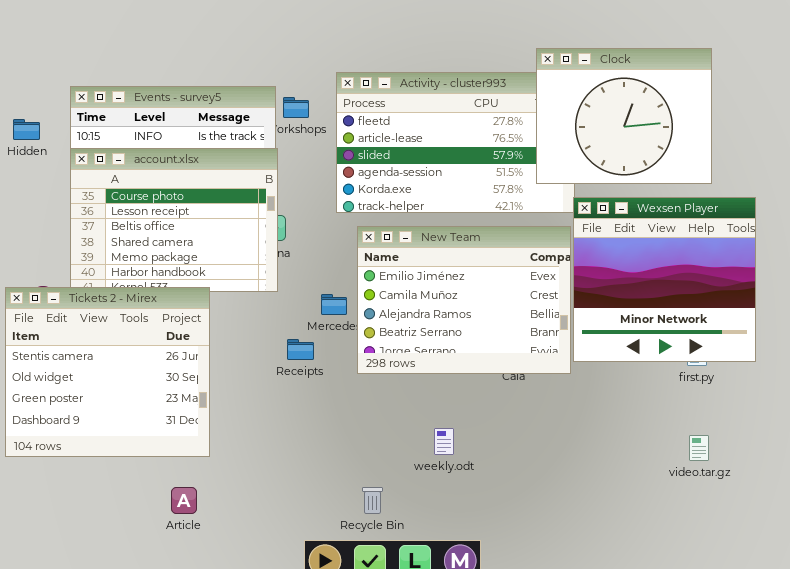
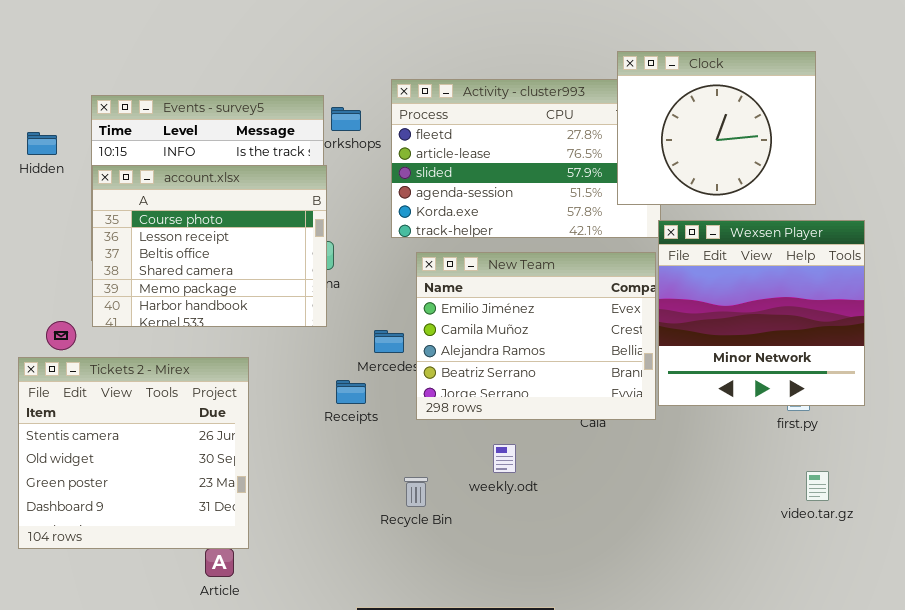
Tickets 2 - Mirex: [5,287,210,457] -> [18,357,249,549], moved
weekly.odt: [434,428,454,455] -> [493,444,516,473], moved
video.tar.gz: [689,435,709,461] -> [806,471,829,501], moved
Recycle Bin: [362,487,383,514] -> [404,477,428,507], moved

